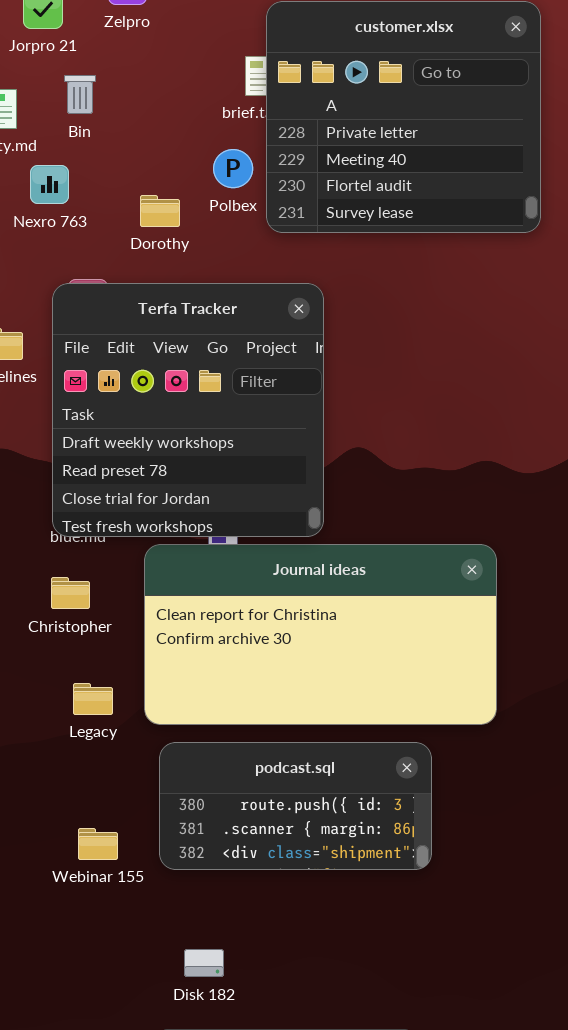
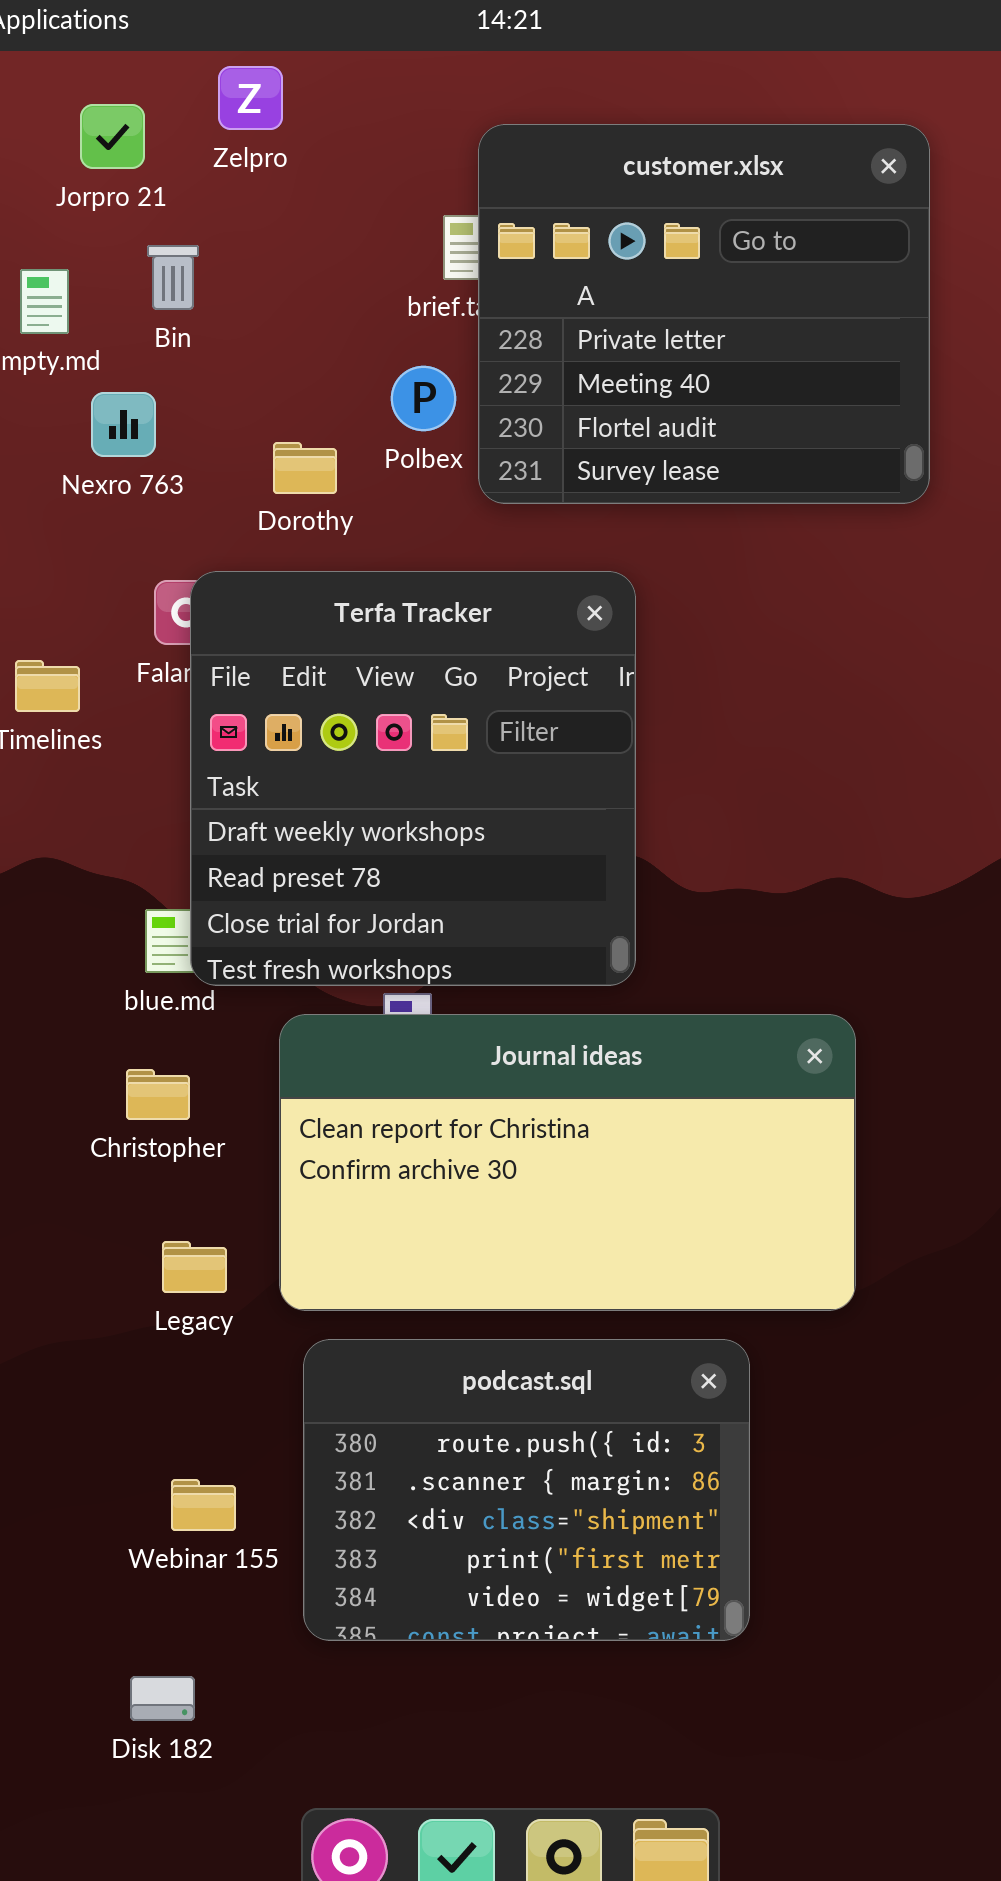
Terfa Tracker: [52,283,324,537] -> [190,571,636,986], moved
podcast.sql: [159,742,432,870] -> [303,1339,750,1641], resized
Disk 182: [184,949,224,977] -> [130,1676,195,1721], moved

